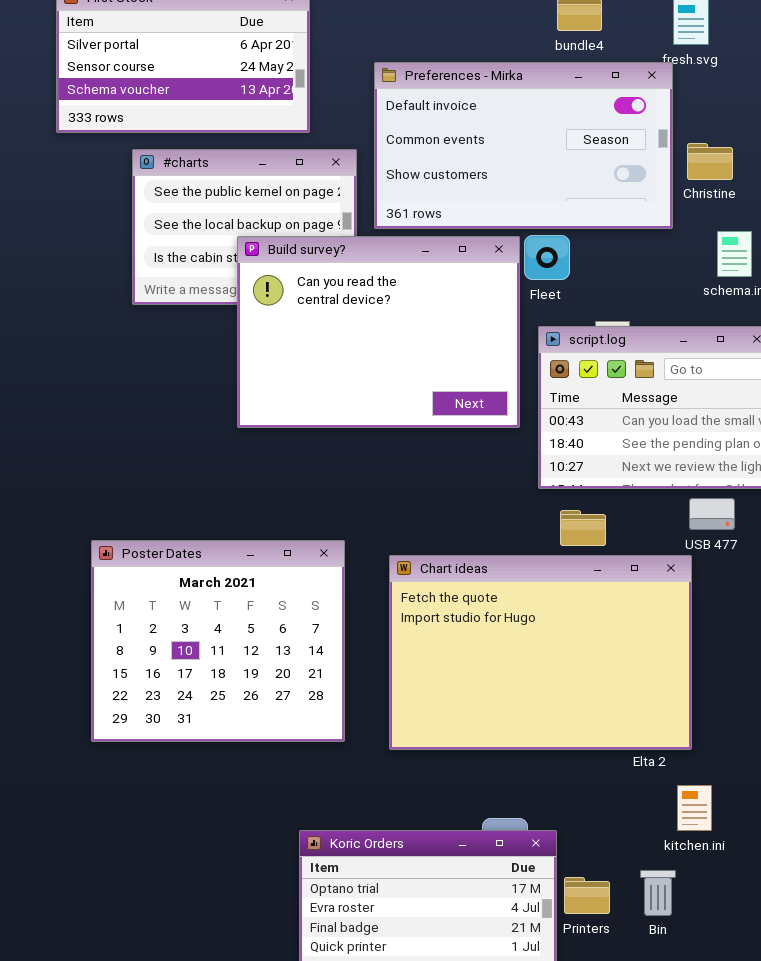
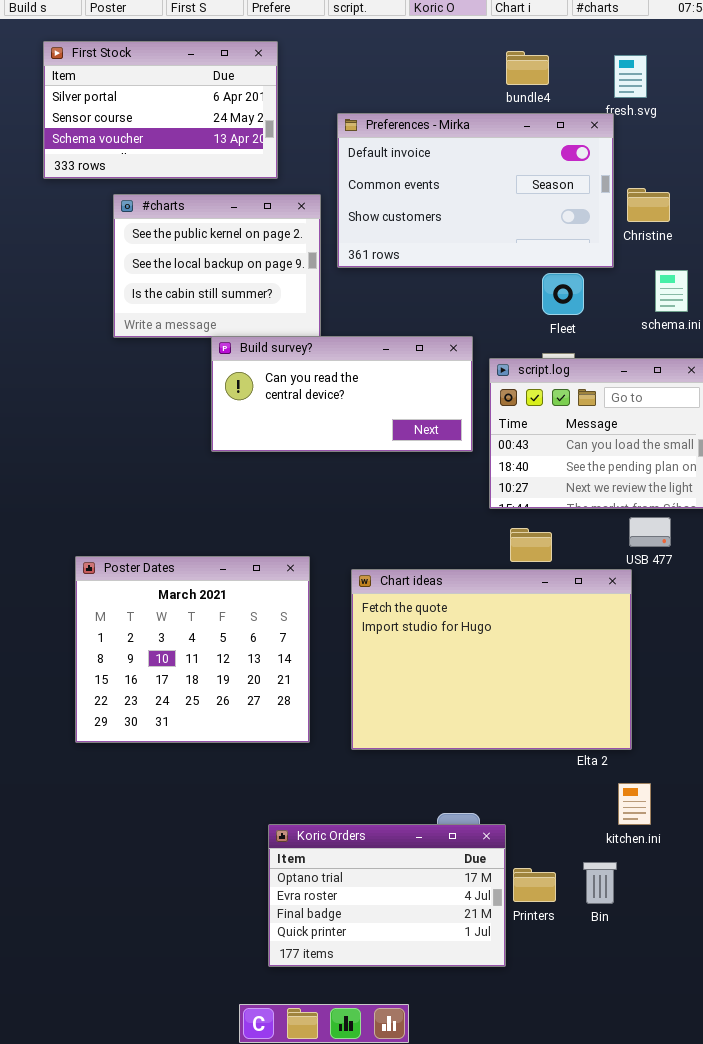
Fleet: [524,235,570,280] -> [542,273,584,315], moved
Build survey?: [237,236,520,428] -> [211,336,473,452], resized

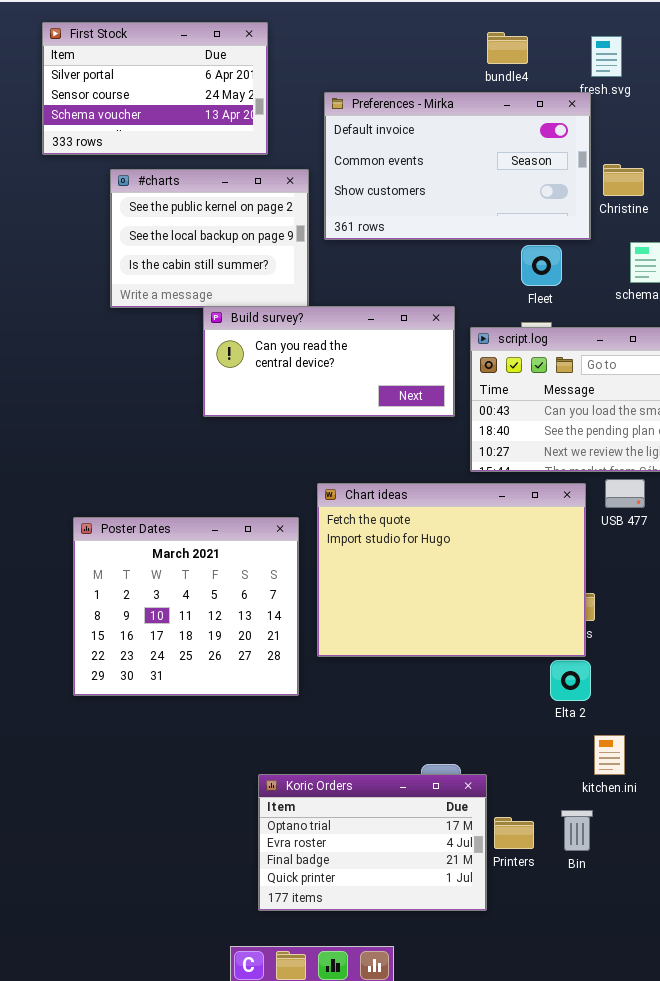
Chart ideas: [351,569,632,750] -> [317,483,586,657], moved

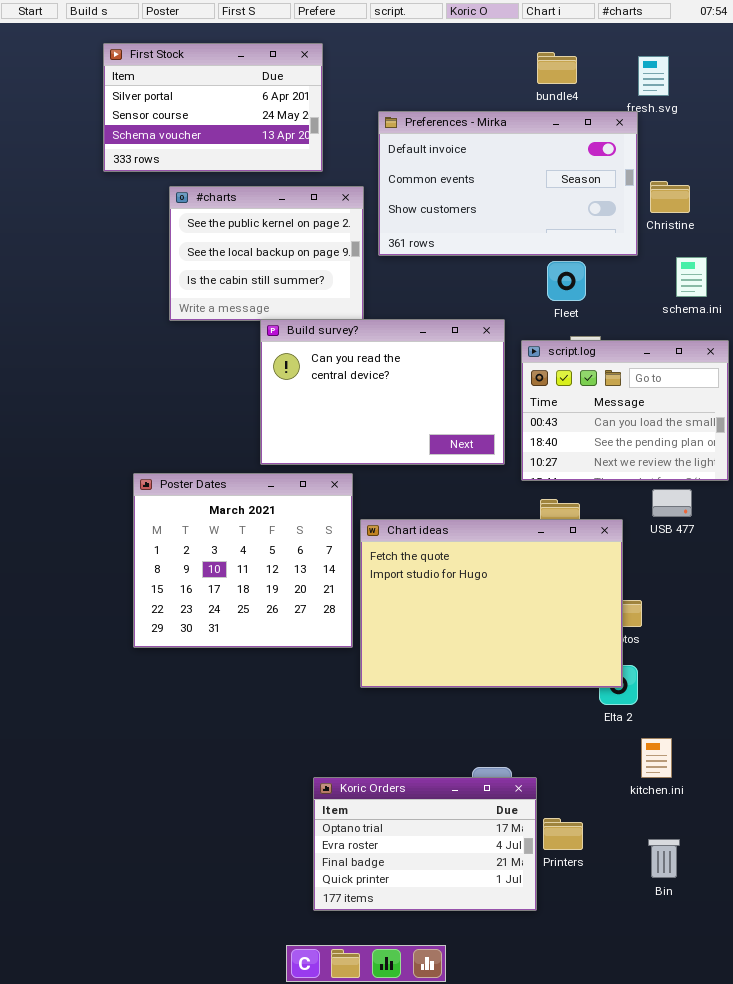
Fleet: [521,245,562,286] -> [547,261,586,301], moved
Build survey?: [203,306,455,417] -> [260,319,505,465], resized
Chart ideas: [317,483,586,657] -> [360,519,623,688], moved
Poster Dates: [73,517,299,696] -> [133,473,353,648], moved
Bin: [561,810,593,851] -> [648,839,680,878], moved

